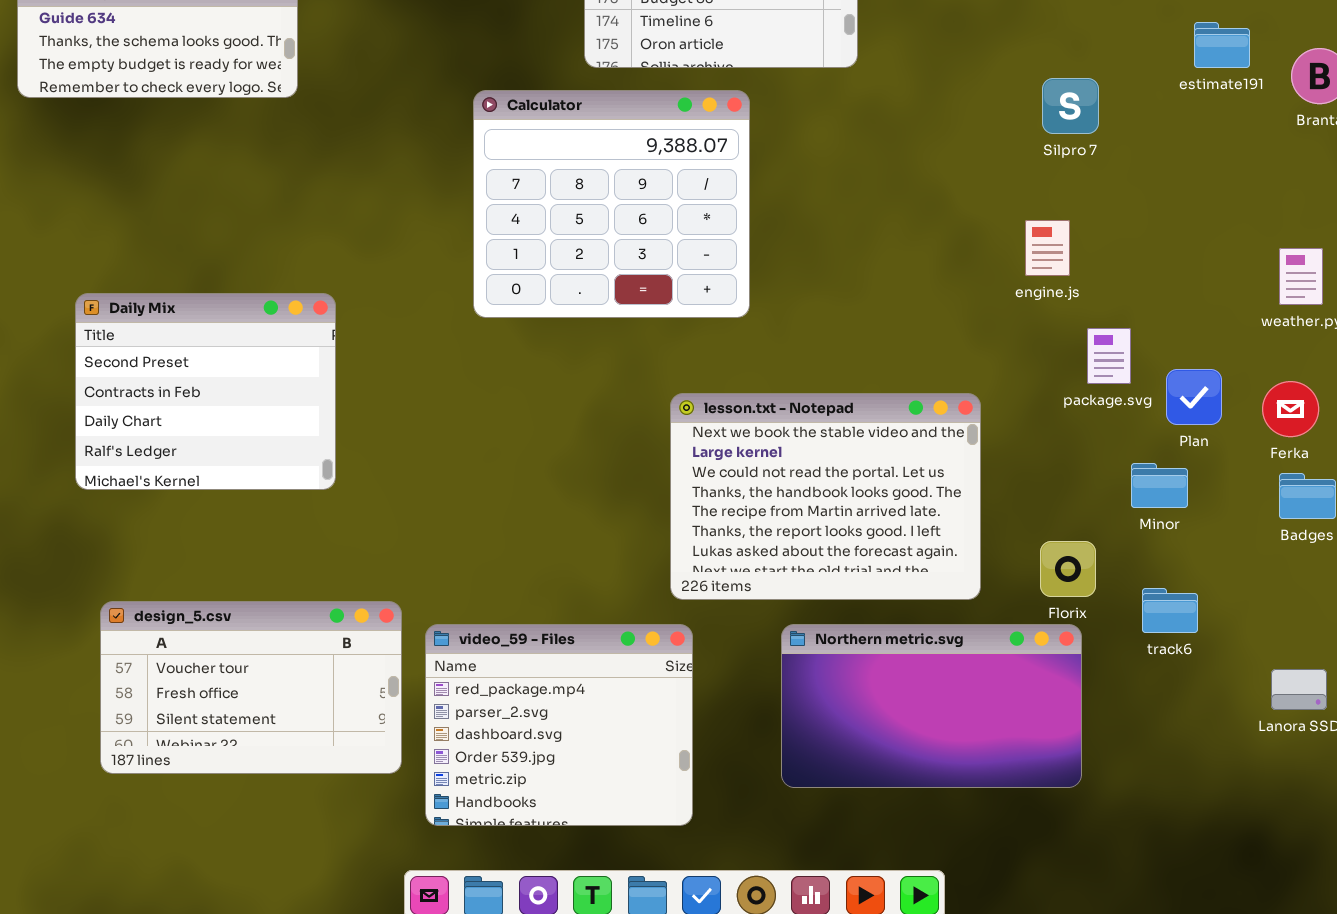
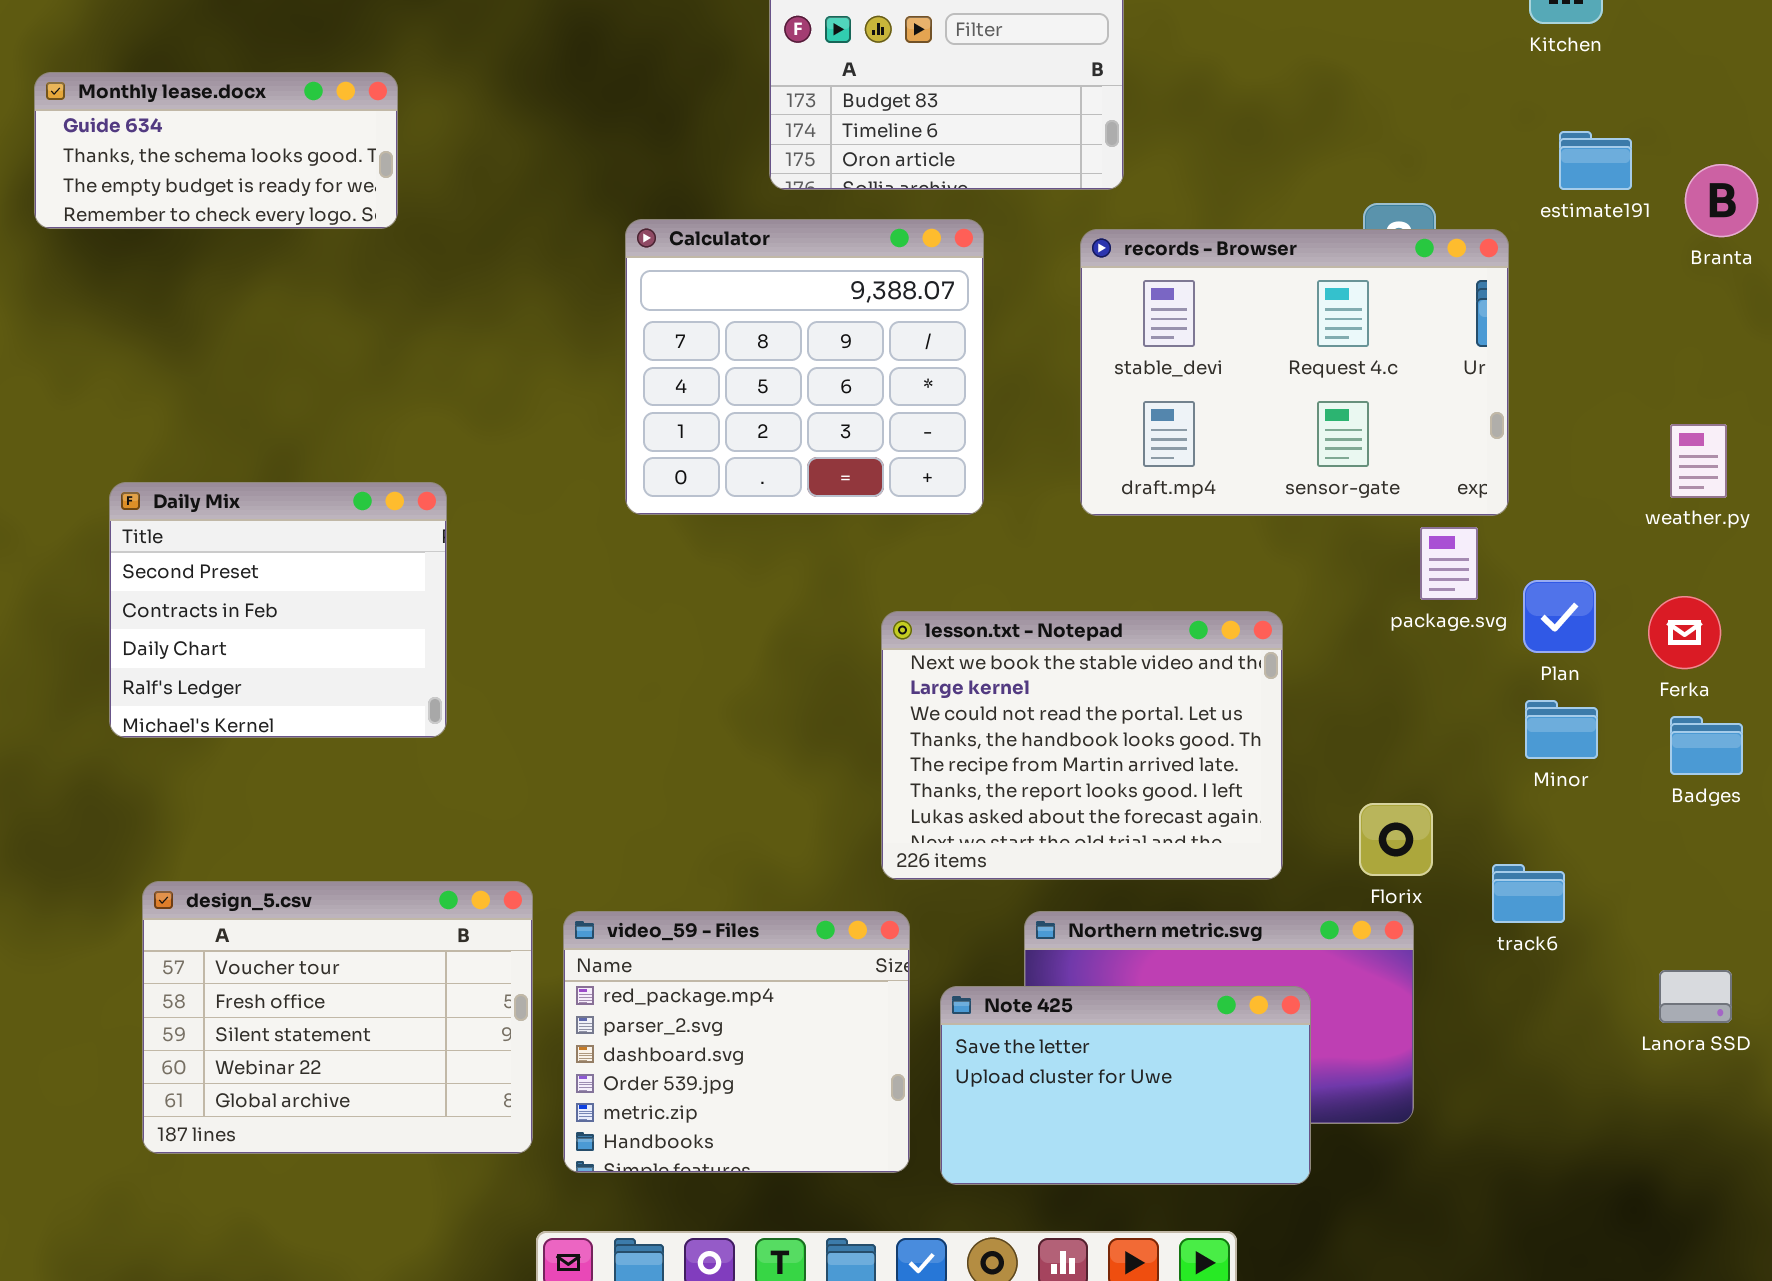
records - Browser: none -> [1080,229,1509,516], opened
Minor: [1131,463,1188,508] -> [1525,700,1598,759], moved
design_5.csv: [100,601,402,774] -> [142,881,533,1154], resized
Note 425: none -> [940,986,1311,1185], opened

